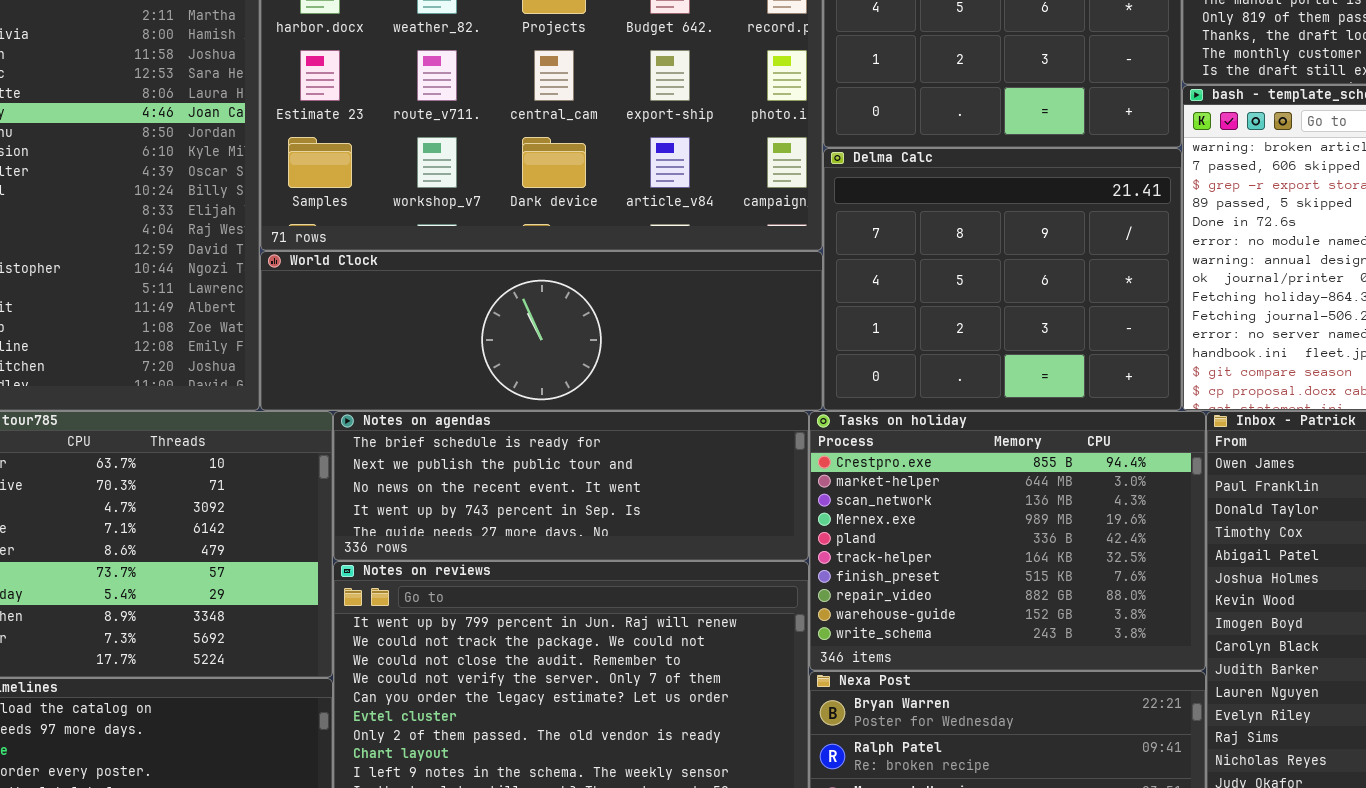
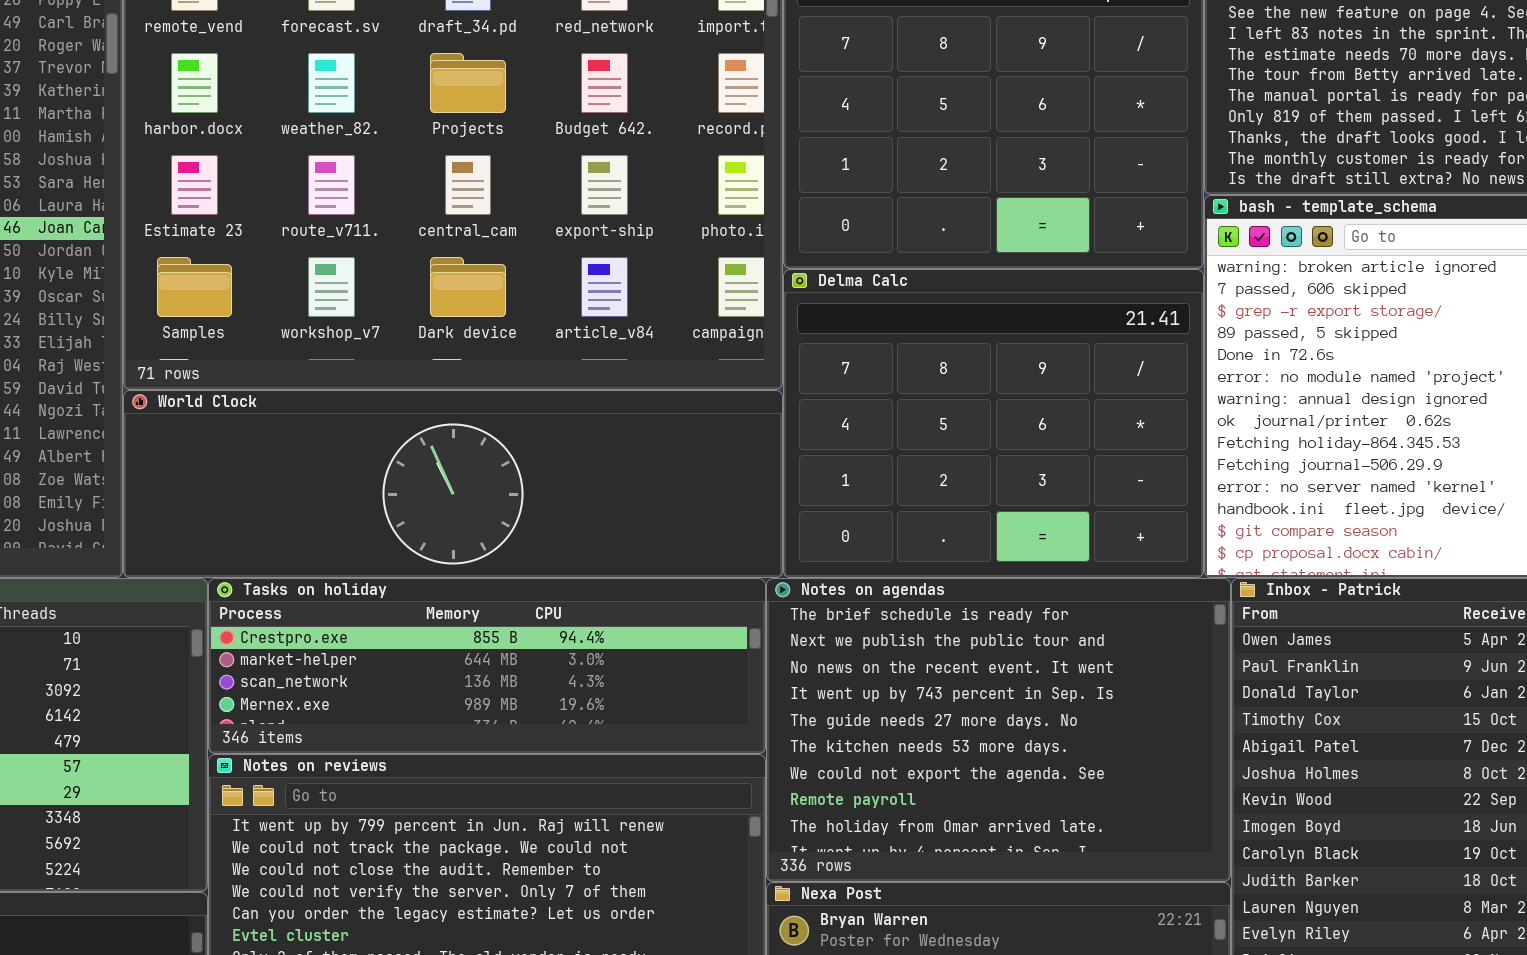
Notes on agendas: [333,411,809,561] -> [766,578,1231,882], moved, resized
Tasks on holiday: [809,411,1206,671] -> [208,578,766,754], moved, resized

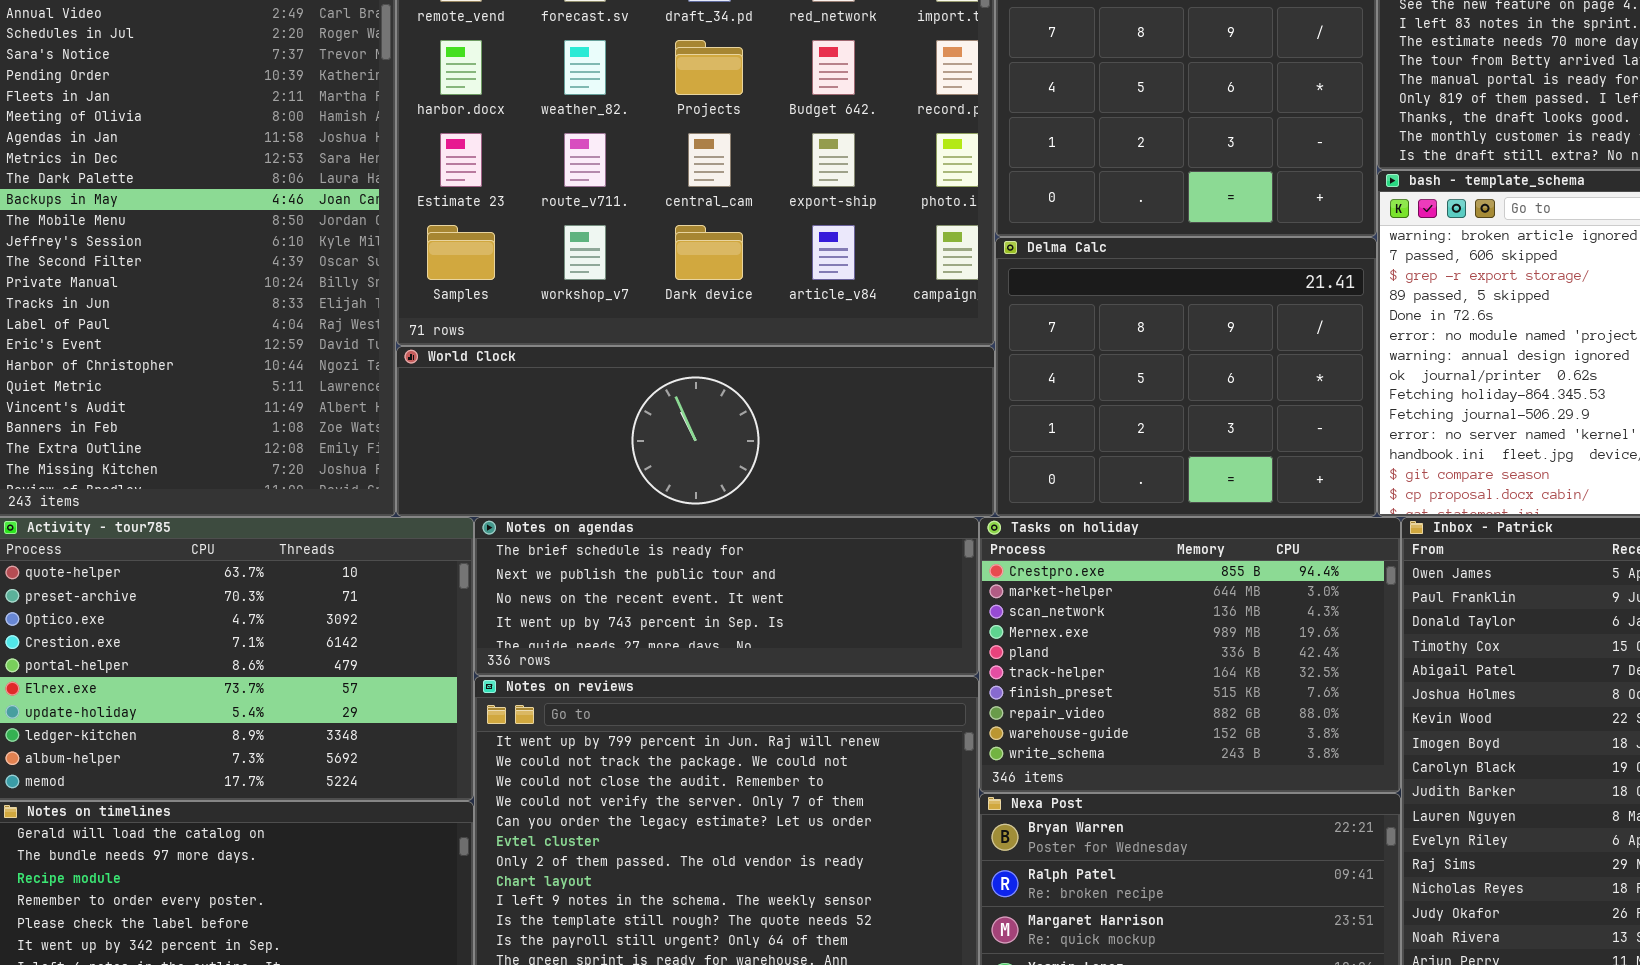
Tasks on holiday: [208,578,766,754] -> [979,517,1401,793], moved, resized
Notes on agendas: [766,578,1231,882] -> [474,517,979,676], moved, resized

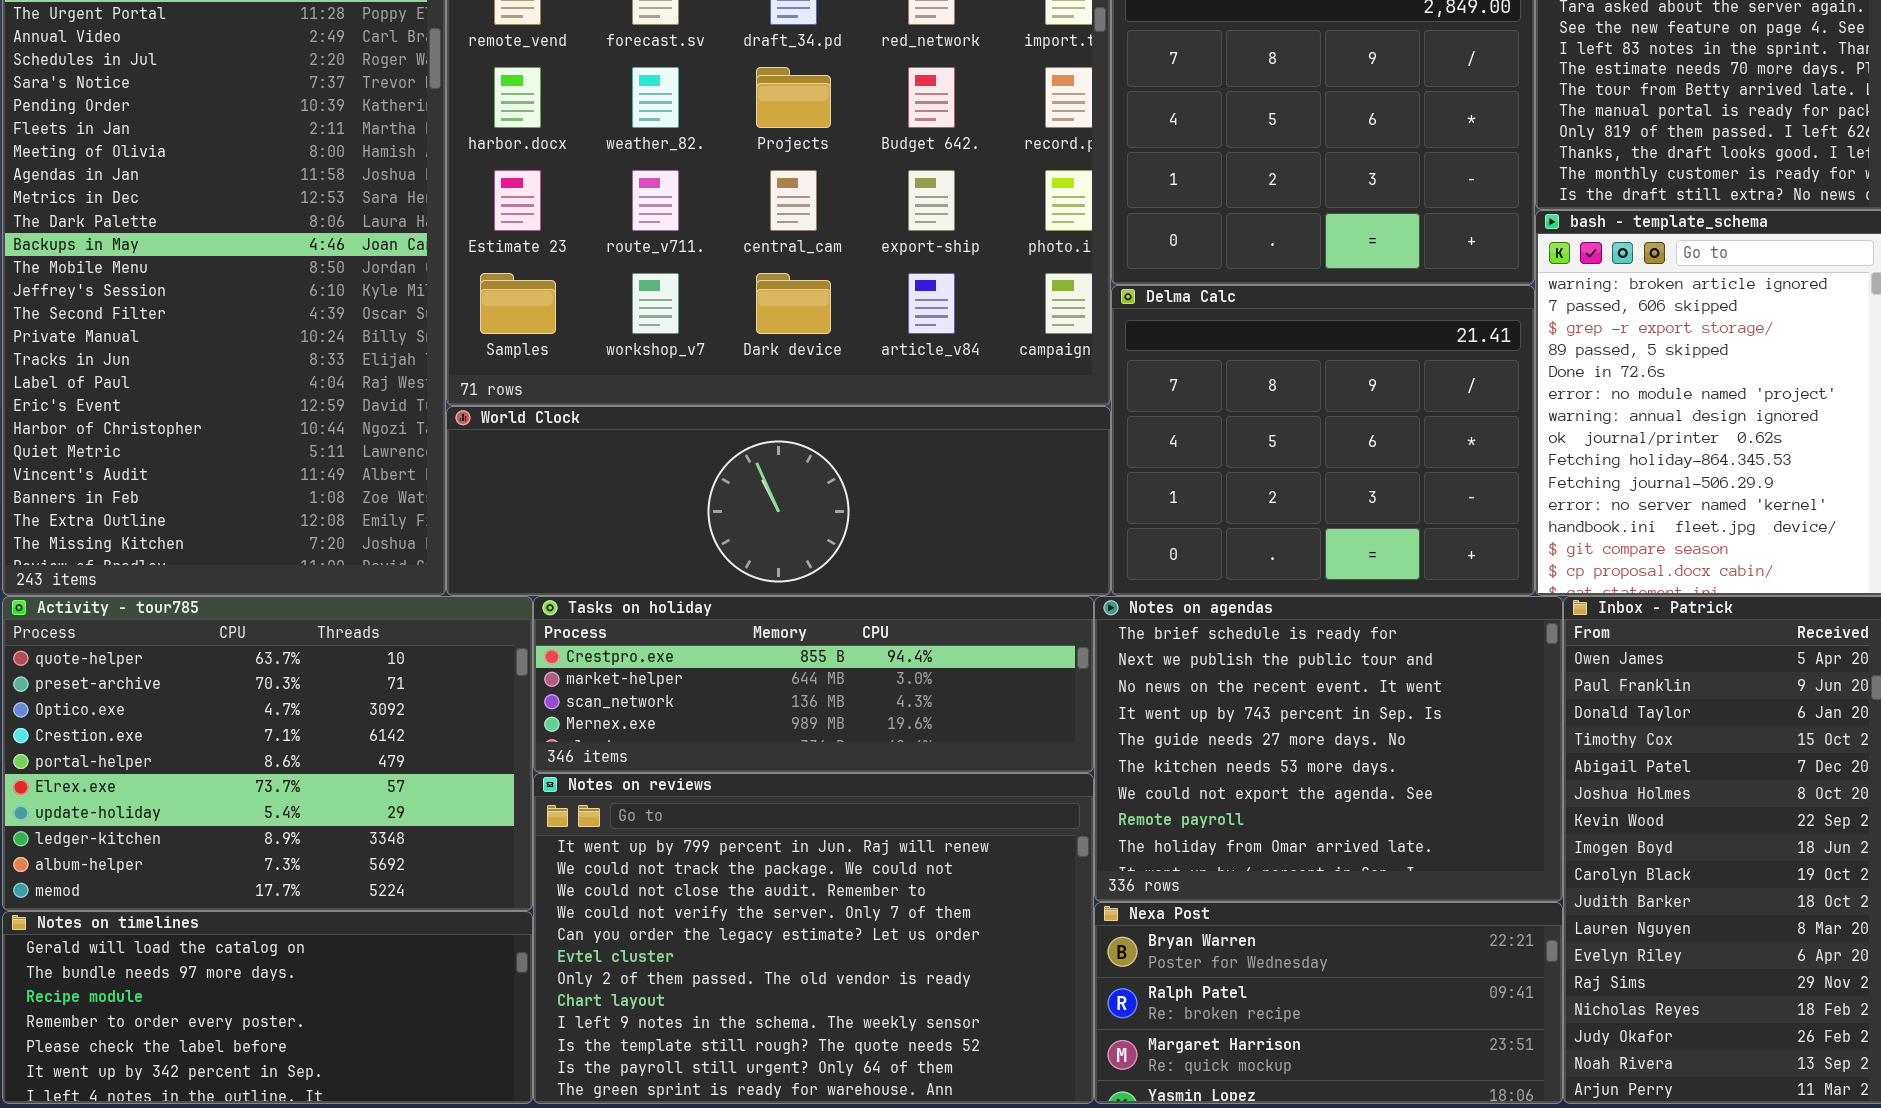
Notes on agendas: [474,517,979,676] -> [1094,596,1563,902], moved, resized
Tasks on holiday: [979,517,1401,793] -> [533,596,1094,773], moved, resized

